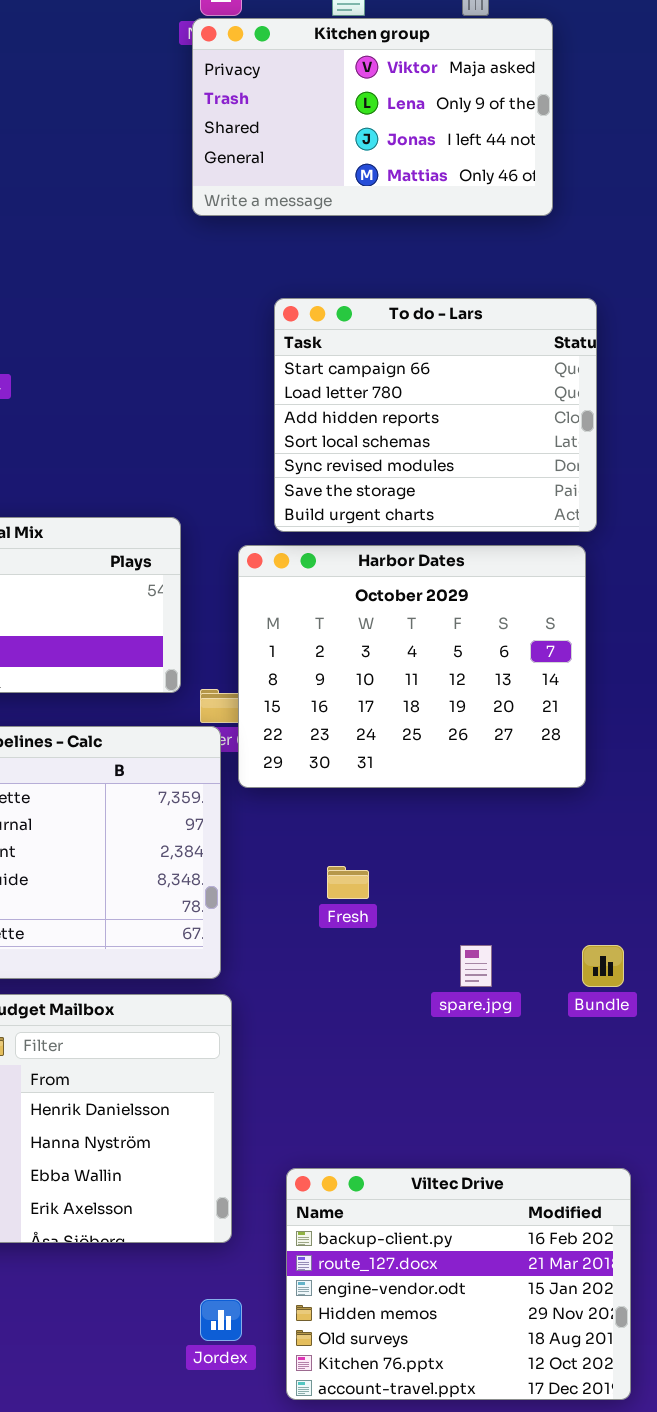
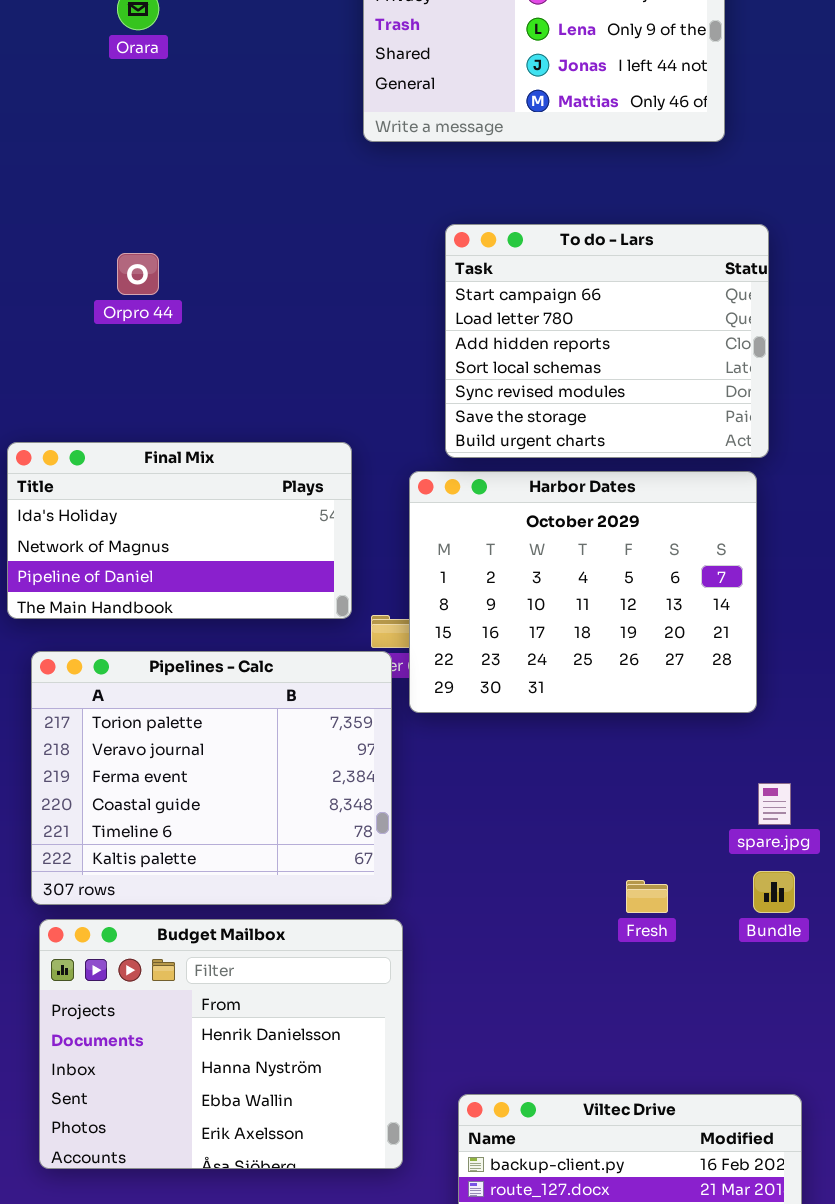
Fresh: [327,866,369,899] -> [626,880,668,913], moved
spare.jpg: [460,945,492,987] -> [758,783,791,825], moved

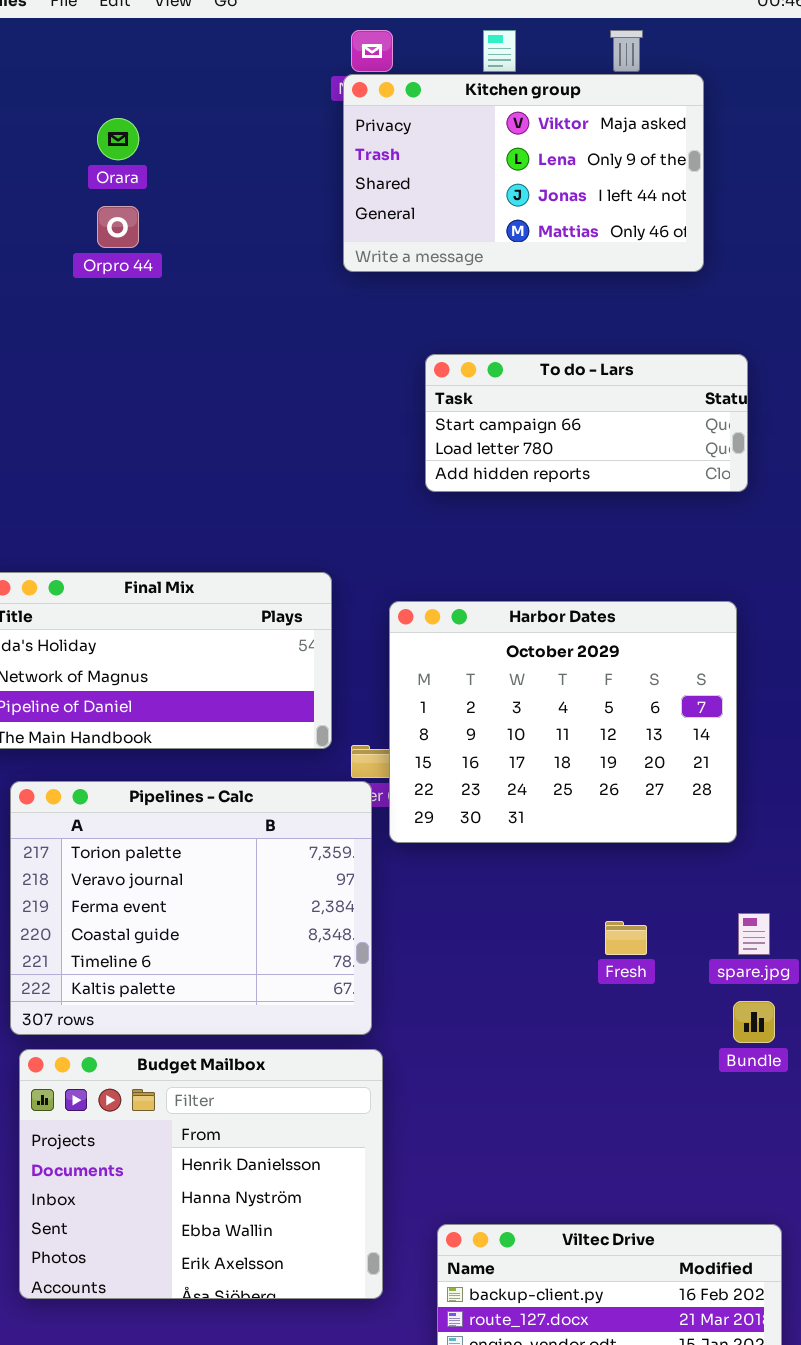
To do - Lars: [445,224,769,458] -> [425,354,748,492], resized
Orpro 44: [117,253,159,295] -> [97,206,139,248], moved
Fresh: [626,880,668,913] -> [605,921,647,955], moved

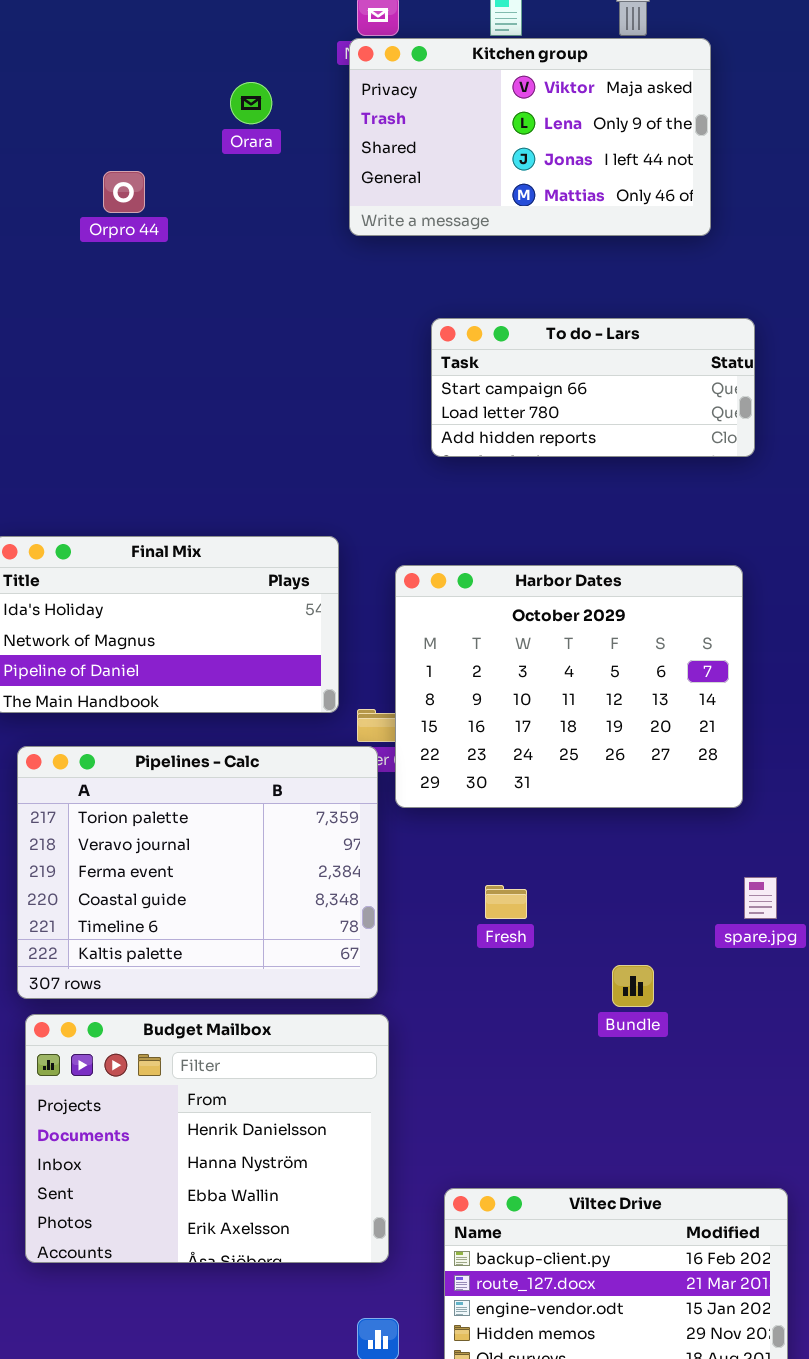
Orara: [97,118,139,160] -> [230,82,272,124], moved
Fresh: [605,921,647,955] -> [485,885,527,919], moved
Bundle: [733,1001,775,1043] -> [612,965,654,1007], moved

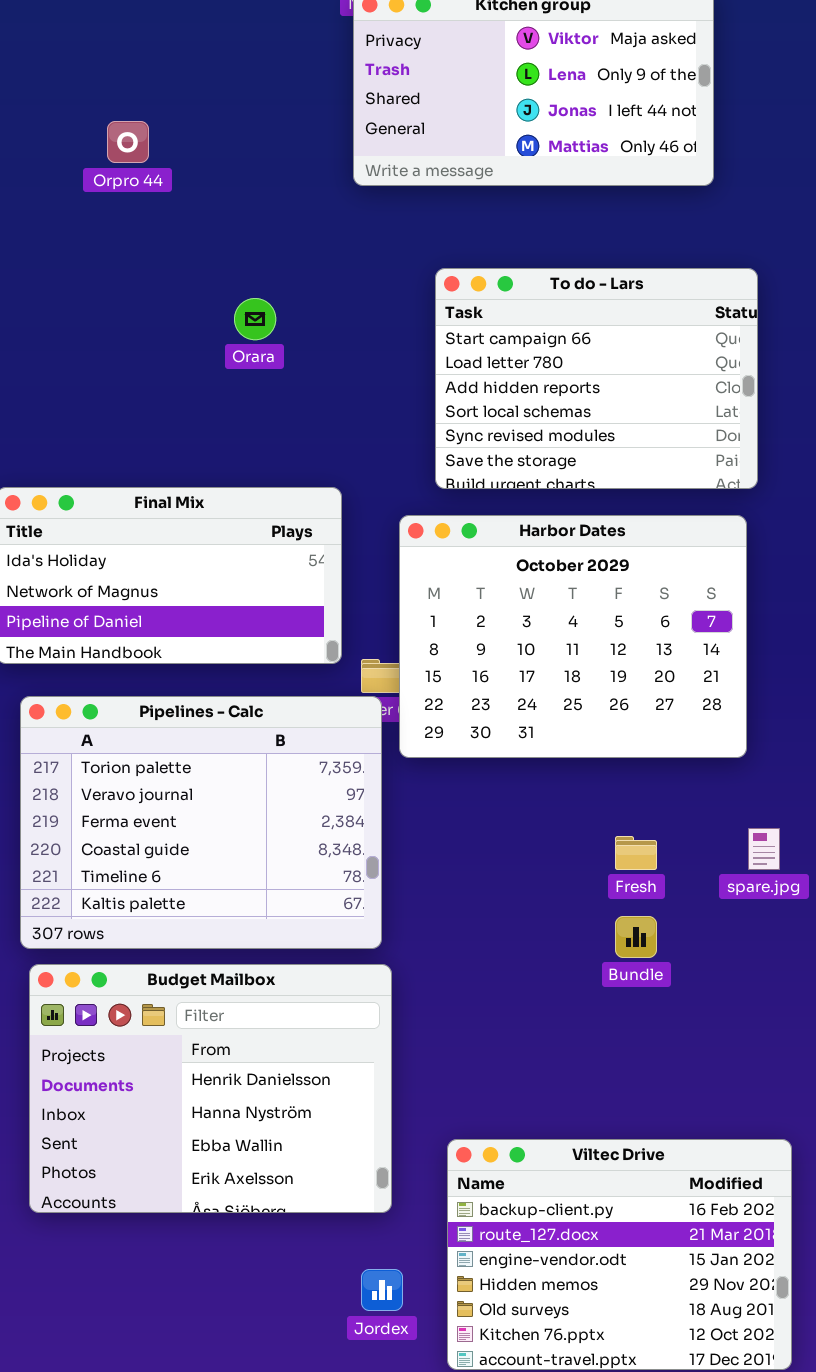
Orara: [230,82,272,124] -> [234,298,276,340], moved
To do - Lars: [431,318,755,457] -> [435,268,758,489], resized
Fresh: [485,885,527,919] -> [615,836,657,870], moved

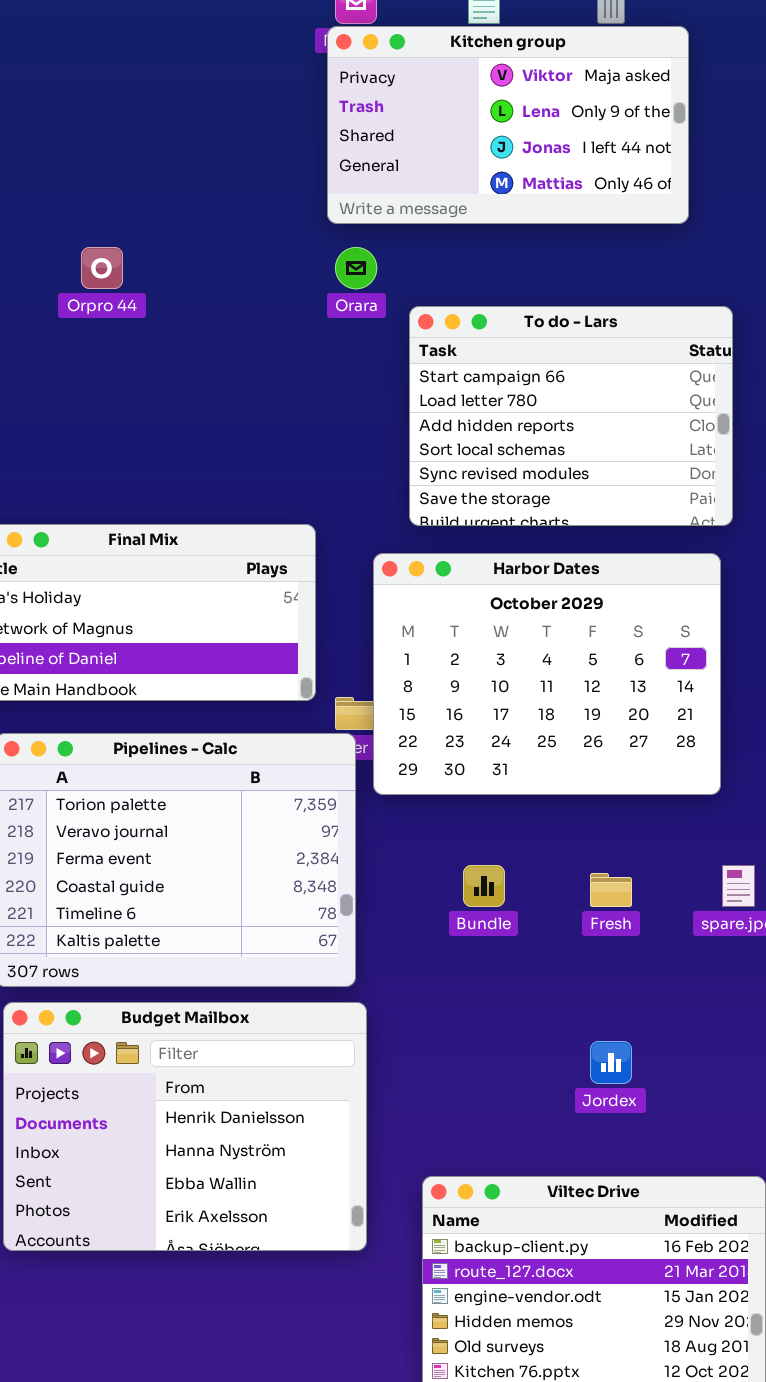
Orpro 44: [107,121,149,163] -> [81,247,123,289], moved
Orara: [234,298,276,340] -> [335,247,377,289], moved
Bundle: [615,916,657,958] -> [463,865,505,907], moved
Jordex: [361,1269,403,1311] -> [590,1041,632,1084], moved

